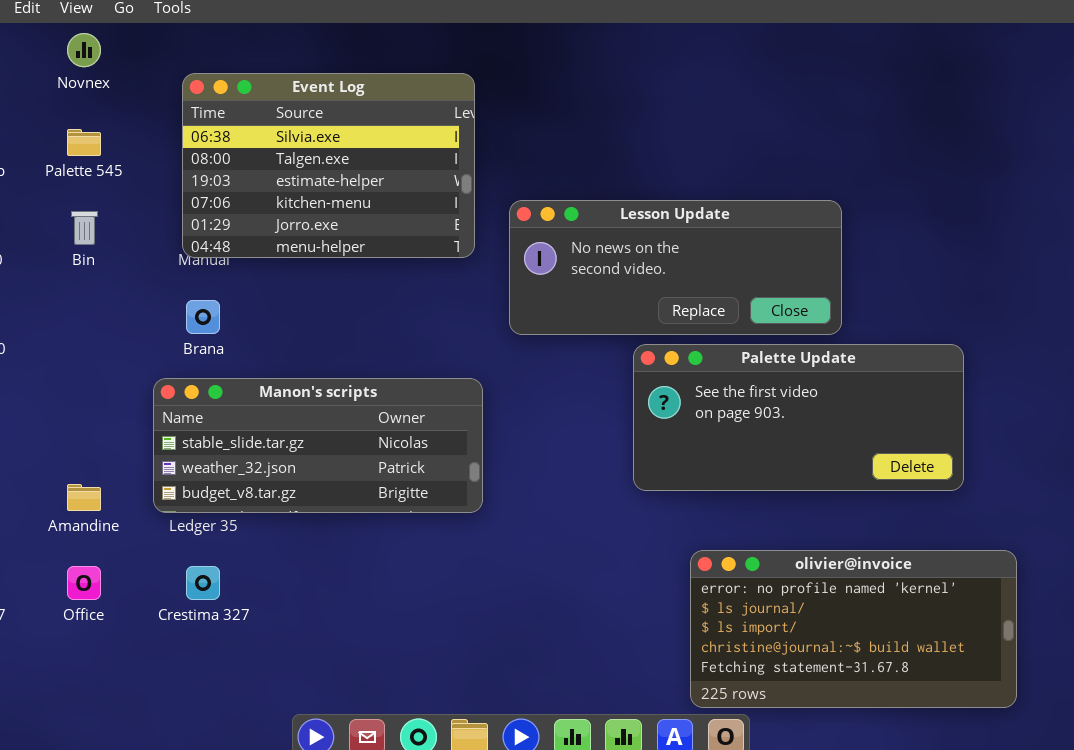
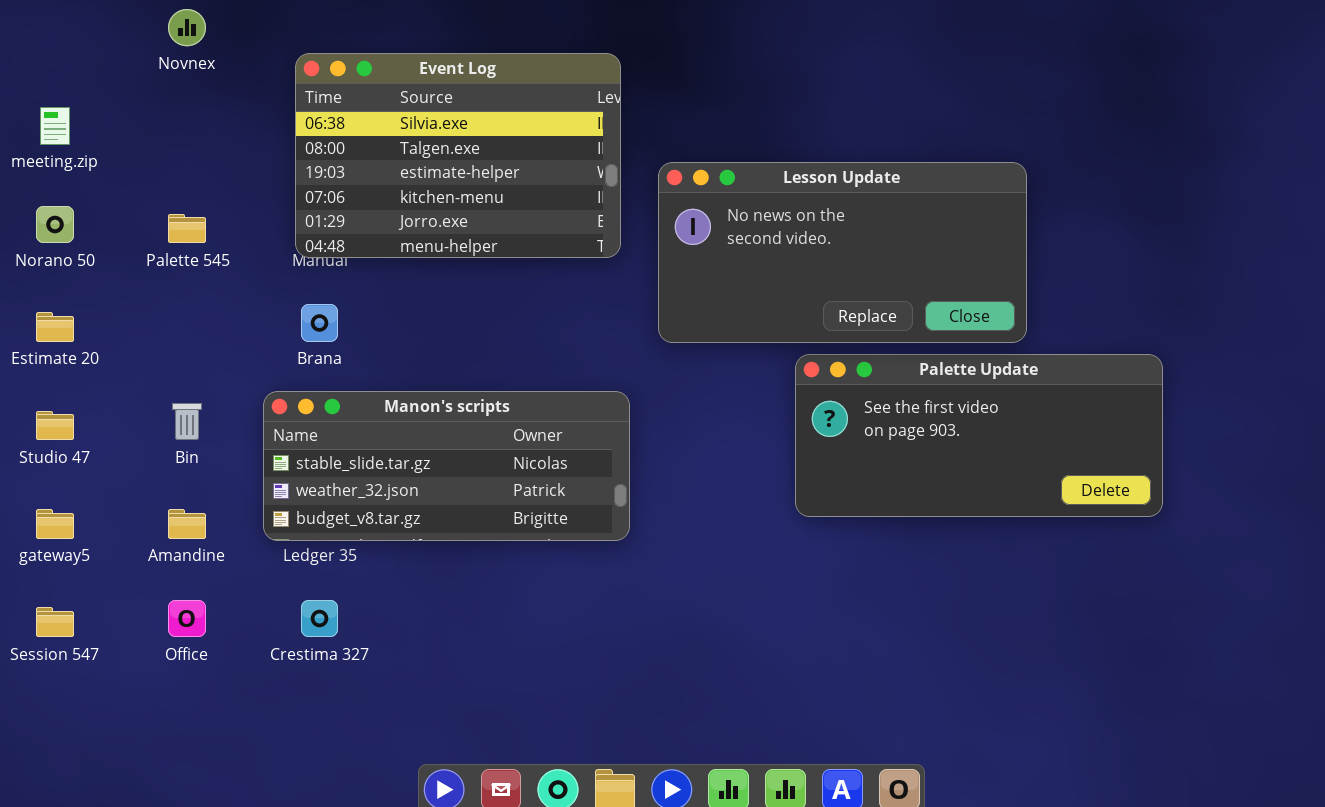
Palette 545: [67,129,101,156] -> [168,214,206,243], moved
Lesson Update: [509,200,842,335] -> [658,162,1027,343], resized
Bin: [71,211,98,245] -> [172,403,202,440], moved
olivier@invoice: [690,550,1017,708] -> none, closed

